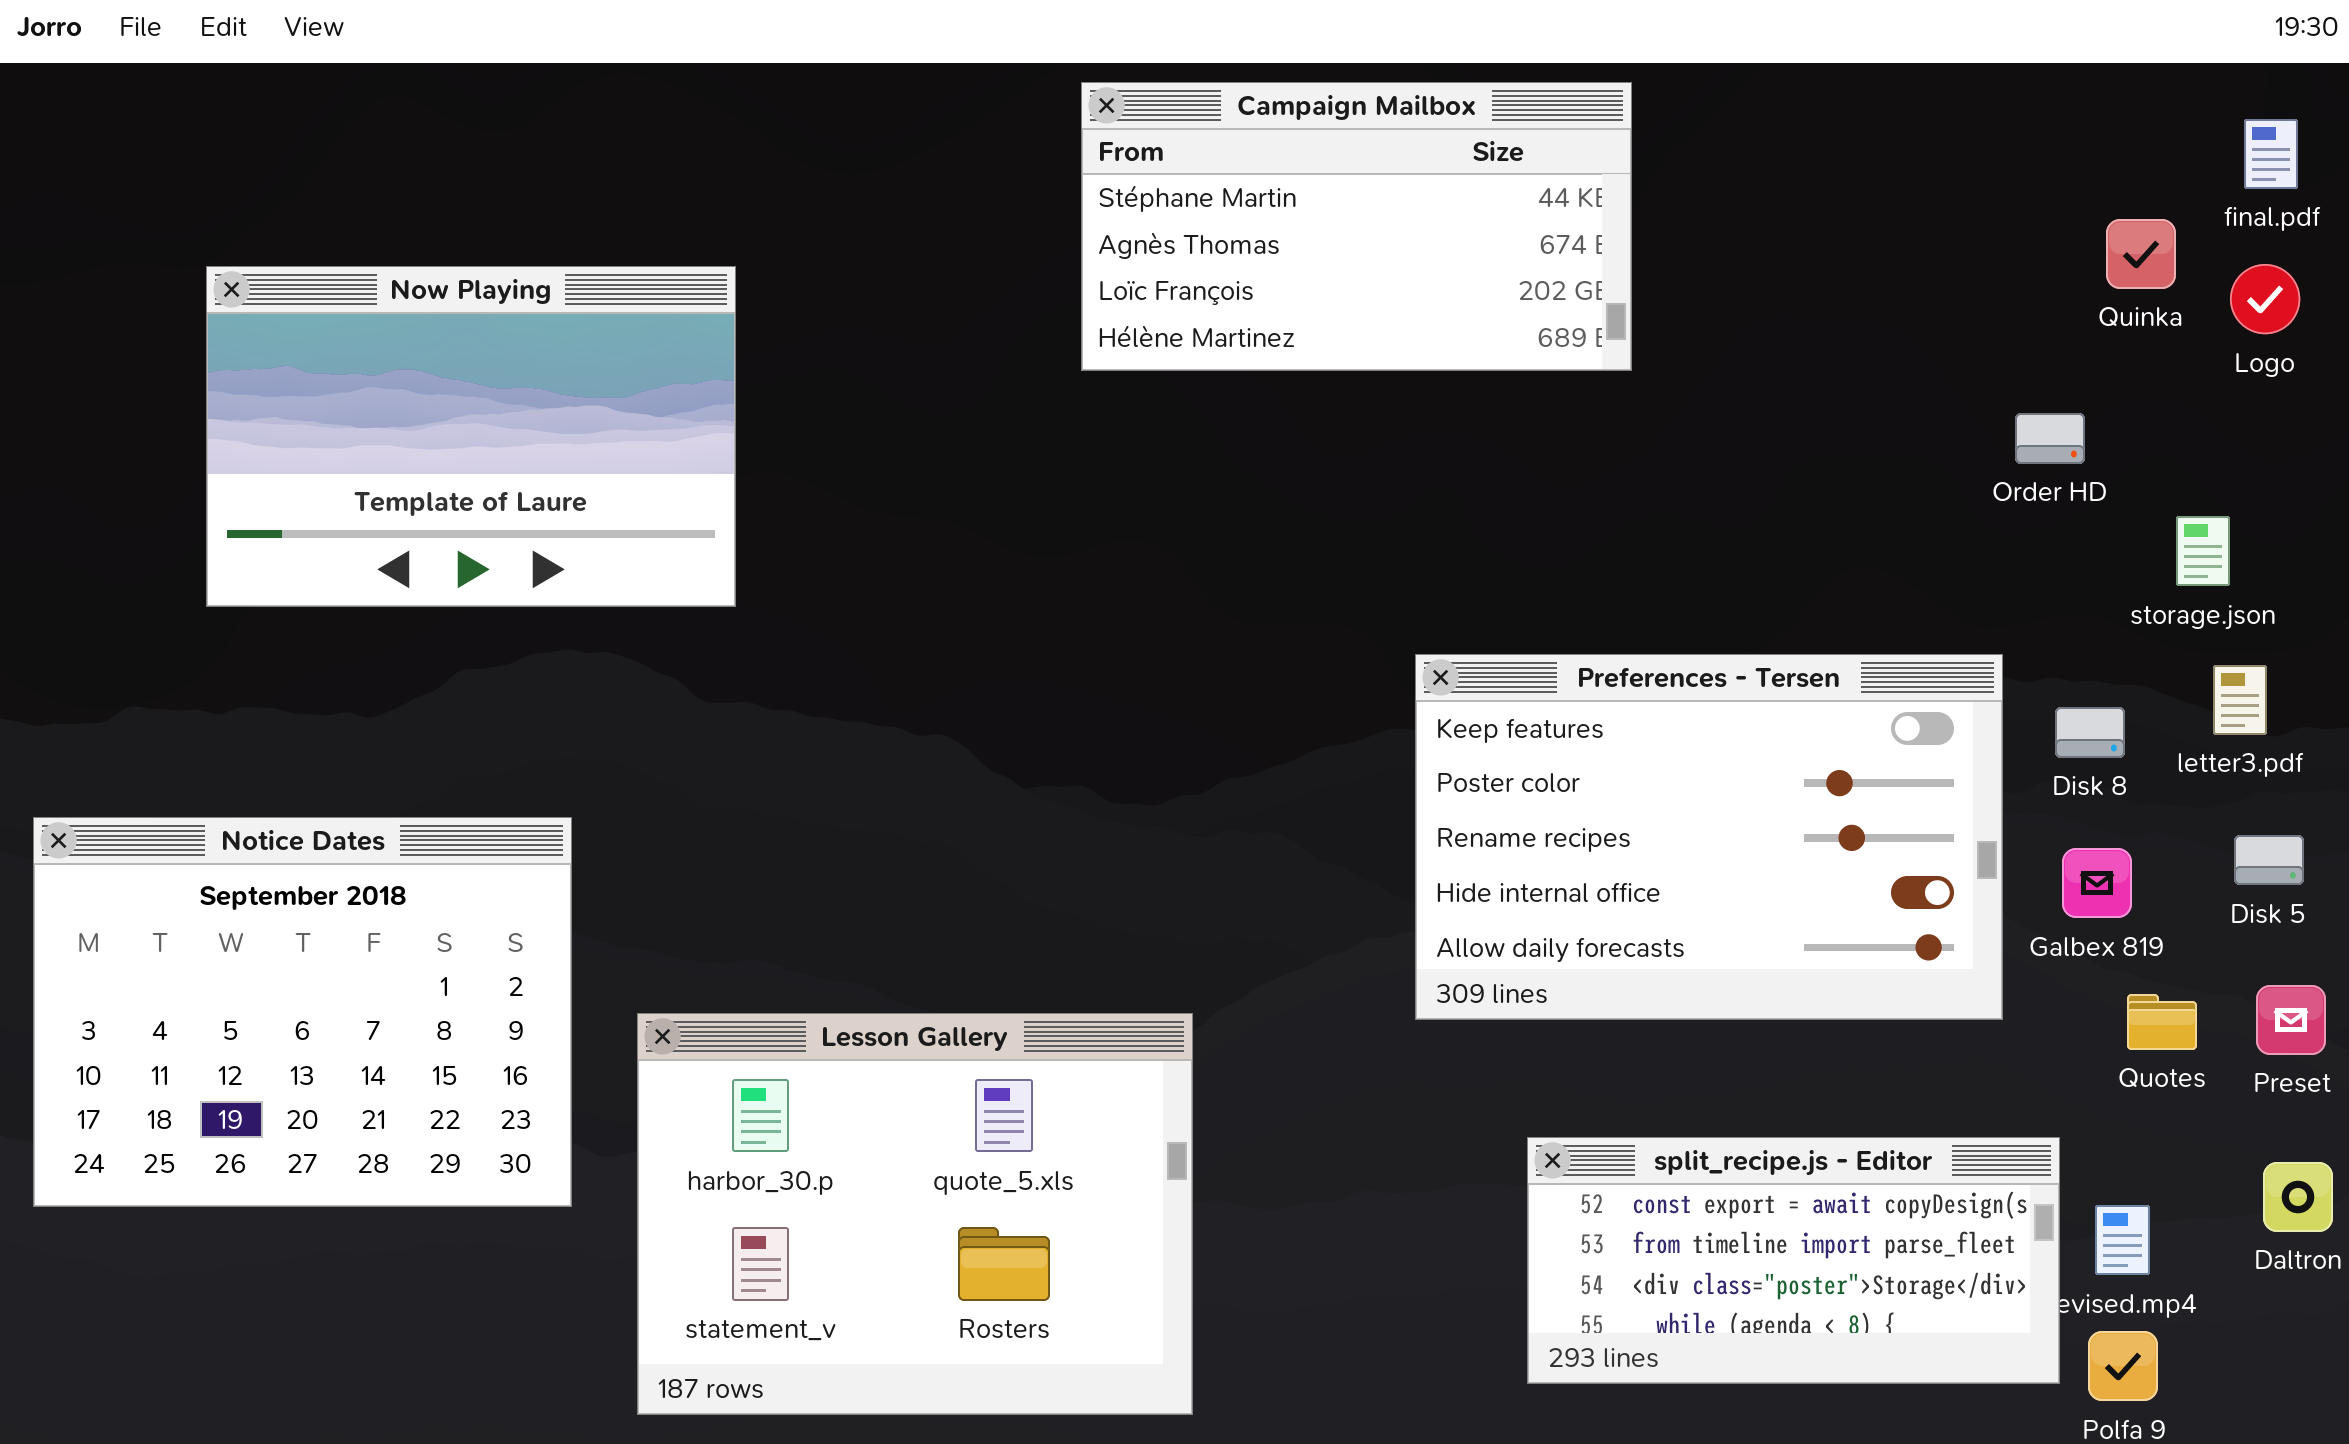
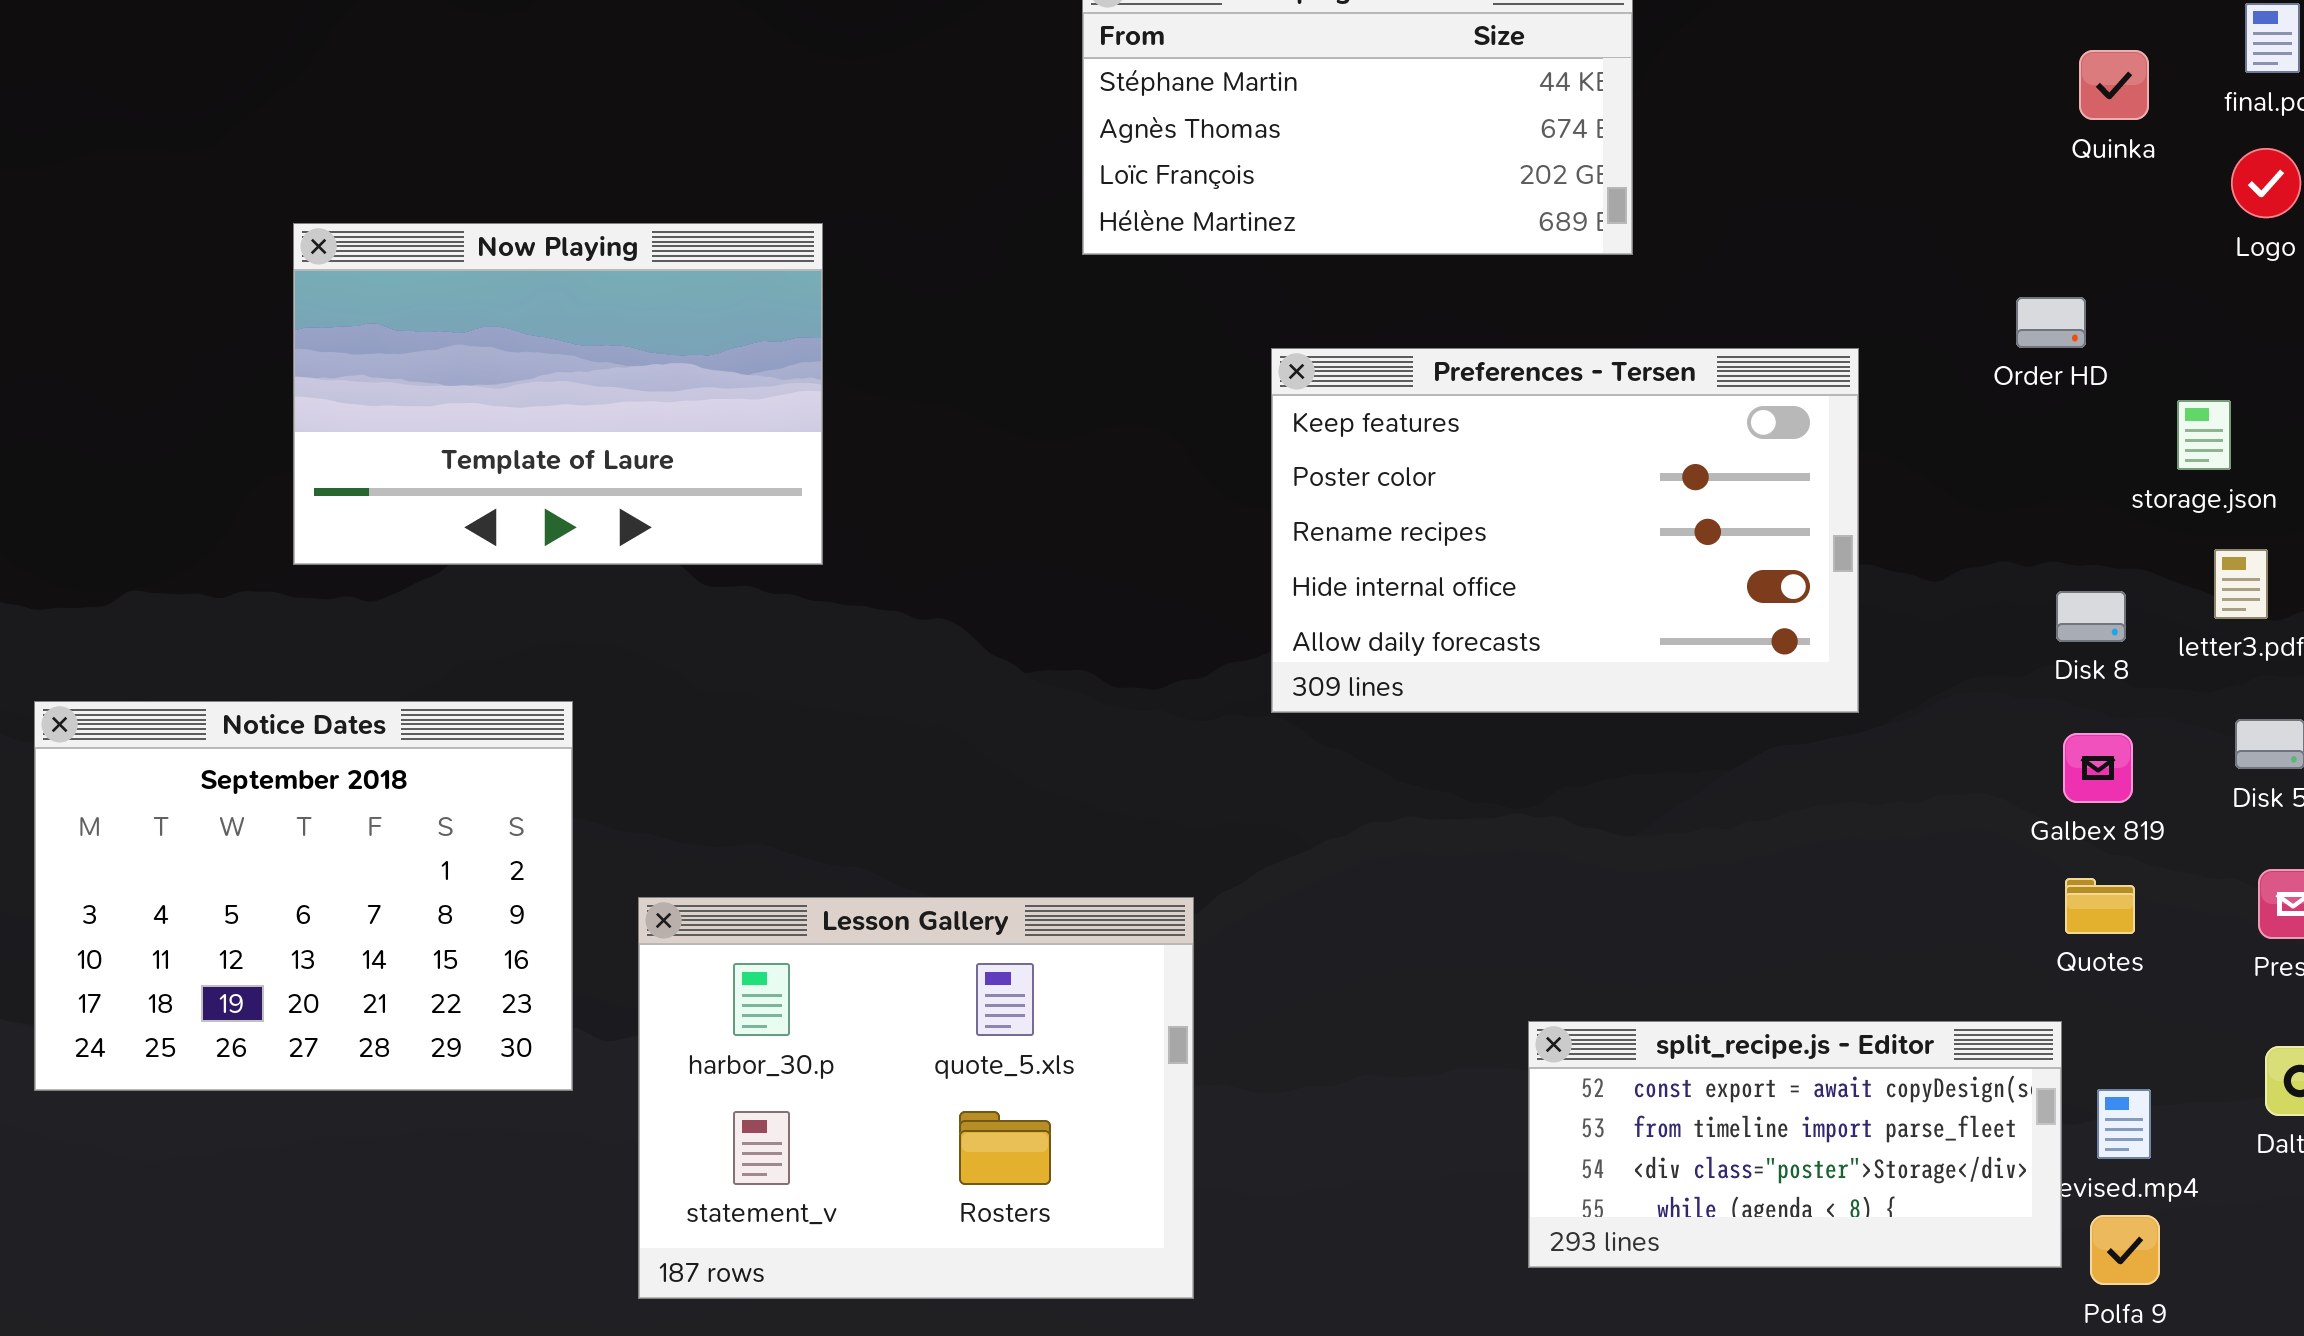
Quinka: [2106,219,2176,289] -> [2079,50,2149,120], moved
Now Playing: [206,266,736,607] -> [293,223,823,565], moved
Preferences - Tersen: [1415,654,2003,1020] -> [1271,348,1859,713], moved
Quotes: [2127,994,2197,1050] -> [2065,878,2135,934], moved

